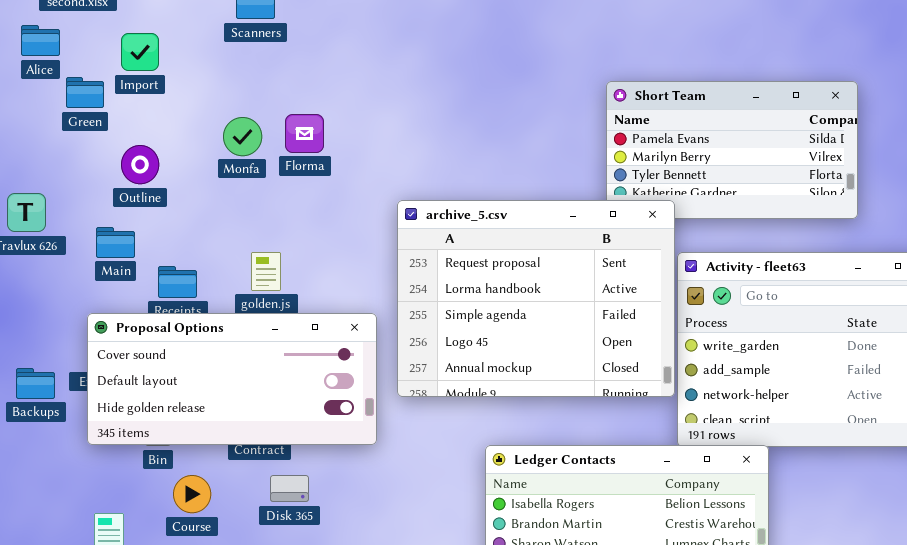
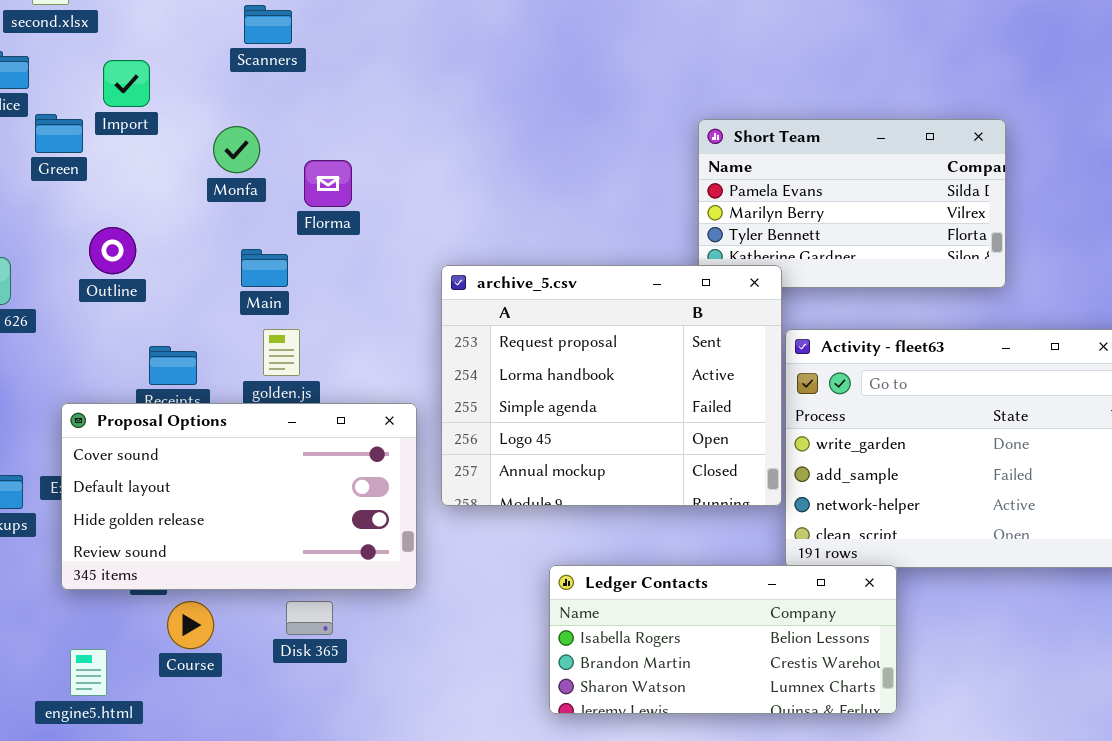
Monfa: [223,117,262,156] -> [213,126,260,173], moved
Outline: [121,145,159,184] -> [89,227,136,274], moved
Main: [96,227,135,258] -> [241,249,288,287], moved
Proposal Options: [87,313,377,445] -> [61,403,417,590], resized

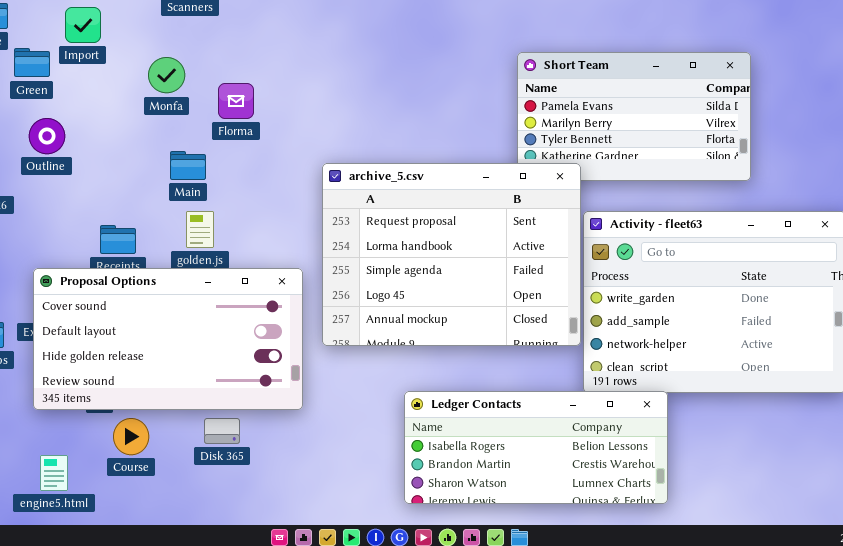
Outline: [89,227,136,274] -> [29,118,65,154], moved

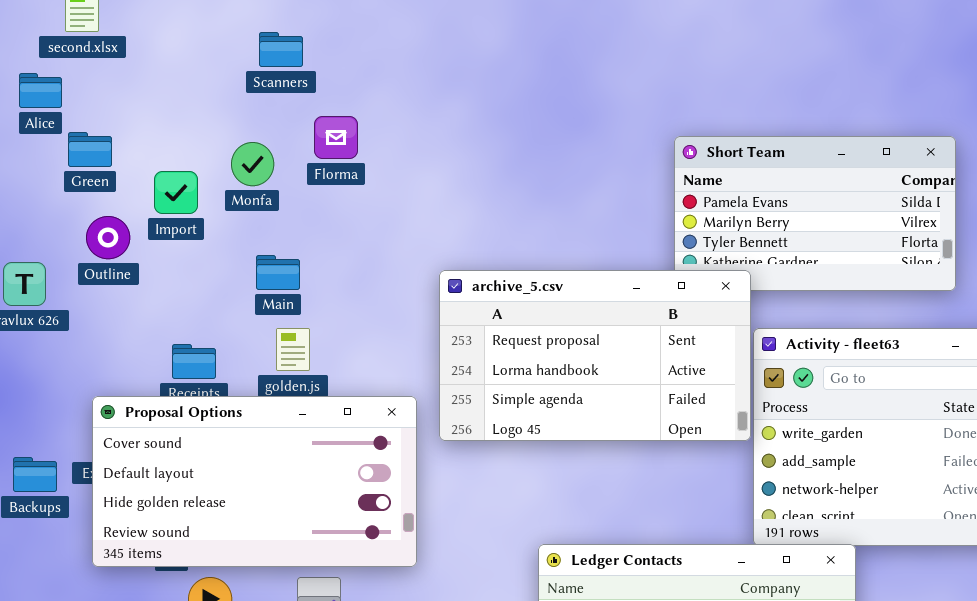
Import: [65,7,101,43] -> [154,171,198,214], moved
Florma: [218,83,254,119] -> [314,116,358,159], moved
archive_5.csv: [322,163,581,346] -> [439,270,751,441], resized

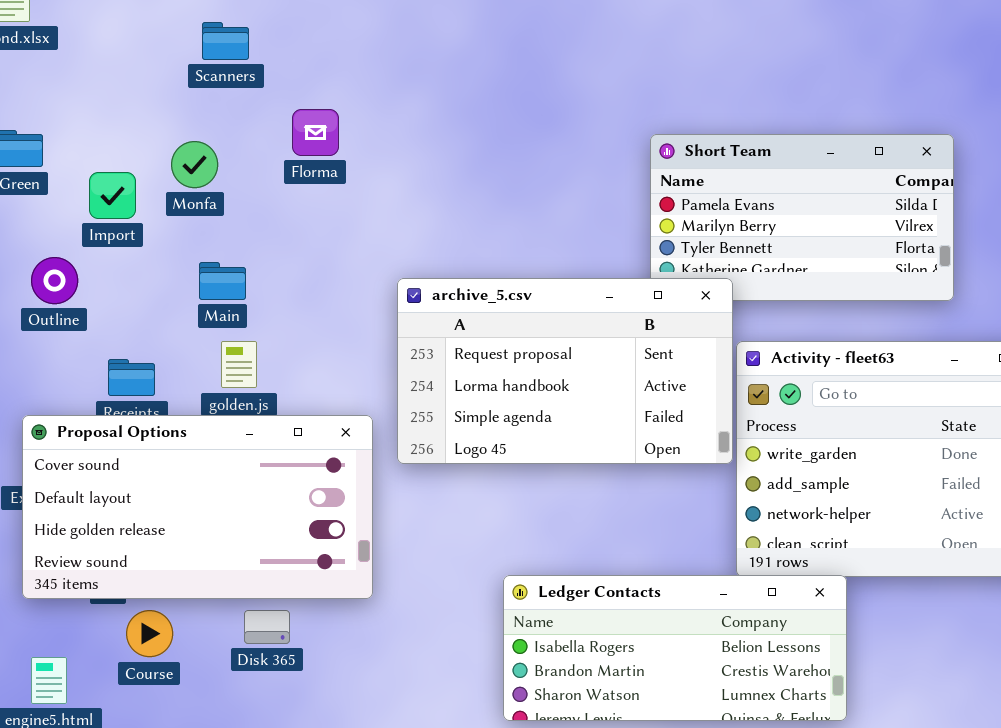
Florma: [314,116,358,159] -> [292,109,339,156], moved
Outline: [86,216,130,259] -> [31,257,78,304], moved

